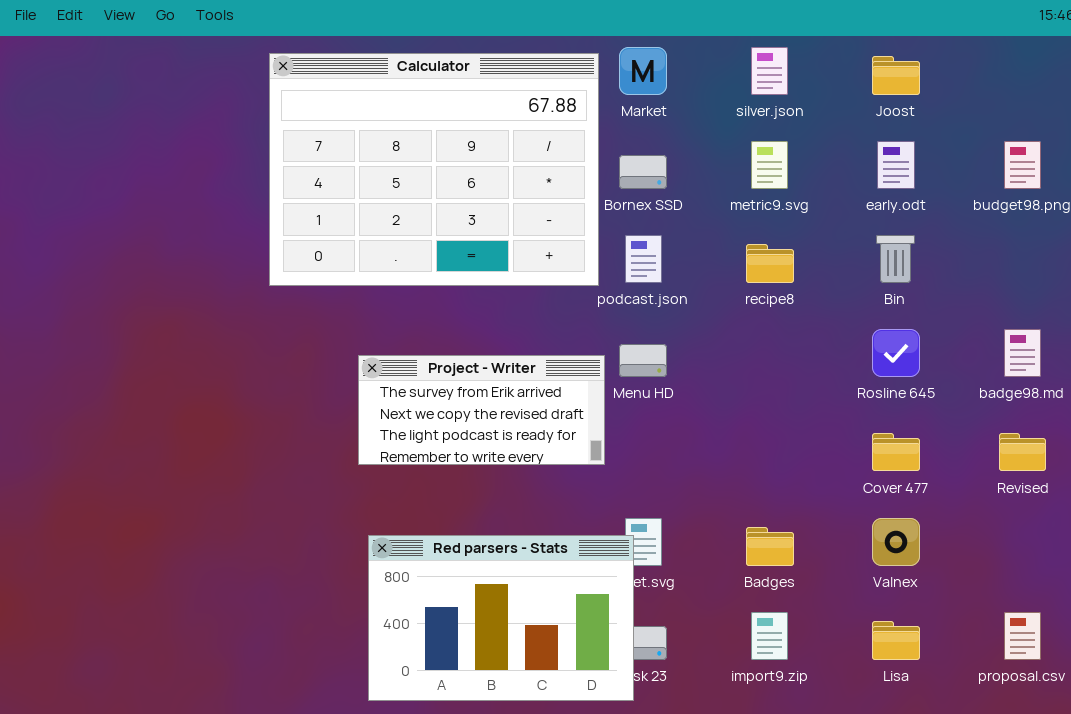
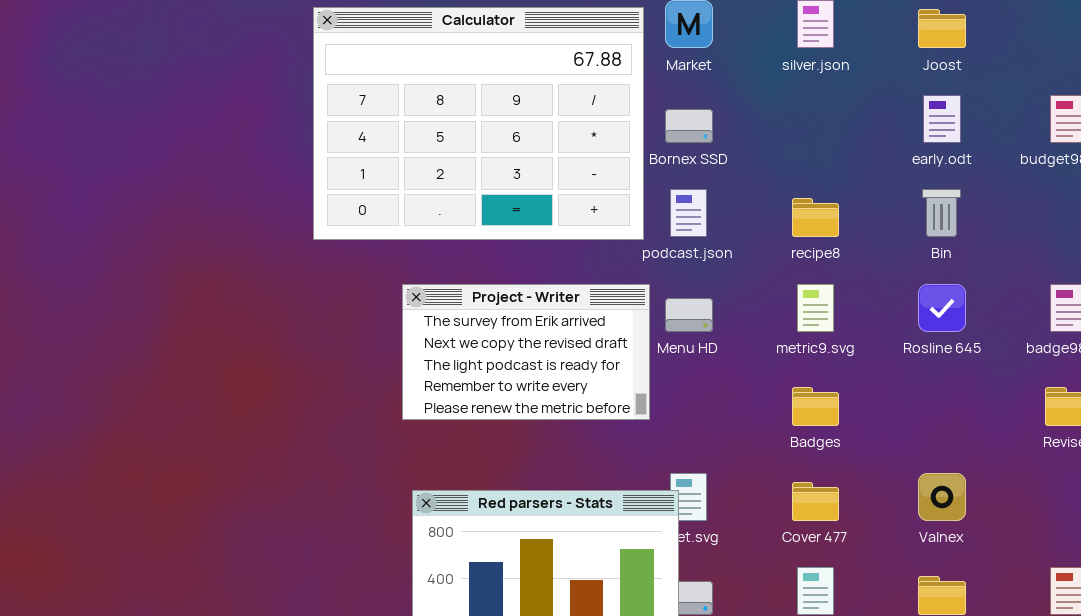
metric9.svg: [751,141,788,189] -> [797,284,834,332], moved
Project - Writer: [358,355,605,465] -> [402,284,650,420], resized
Cover 477: [872,433,920,471] -> [792,482,839,521], moved
Badges: [746,527,794,566] -> [792,387,839,426], moved

